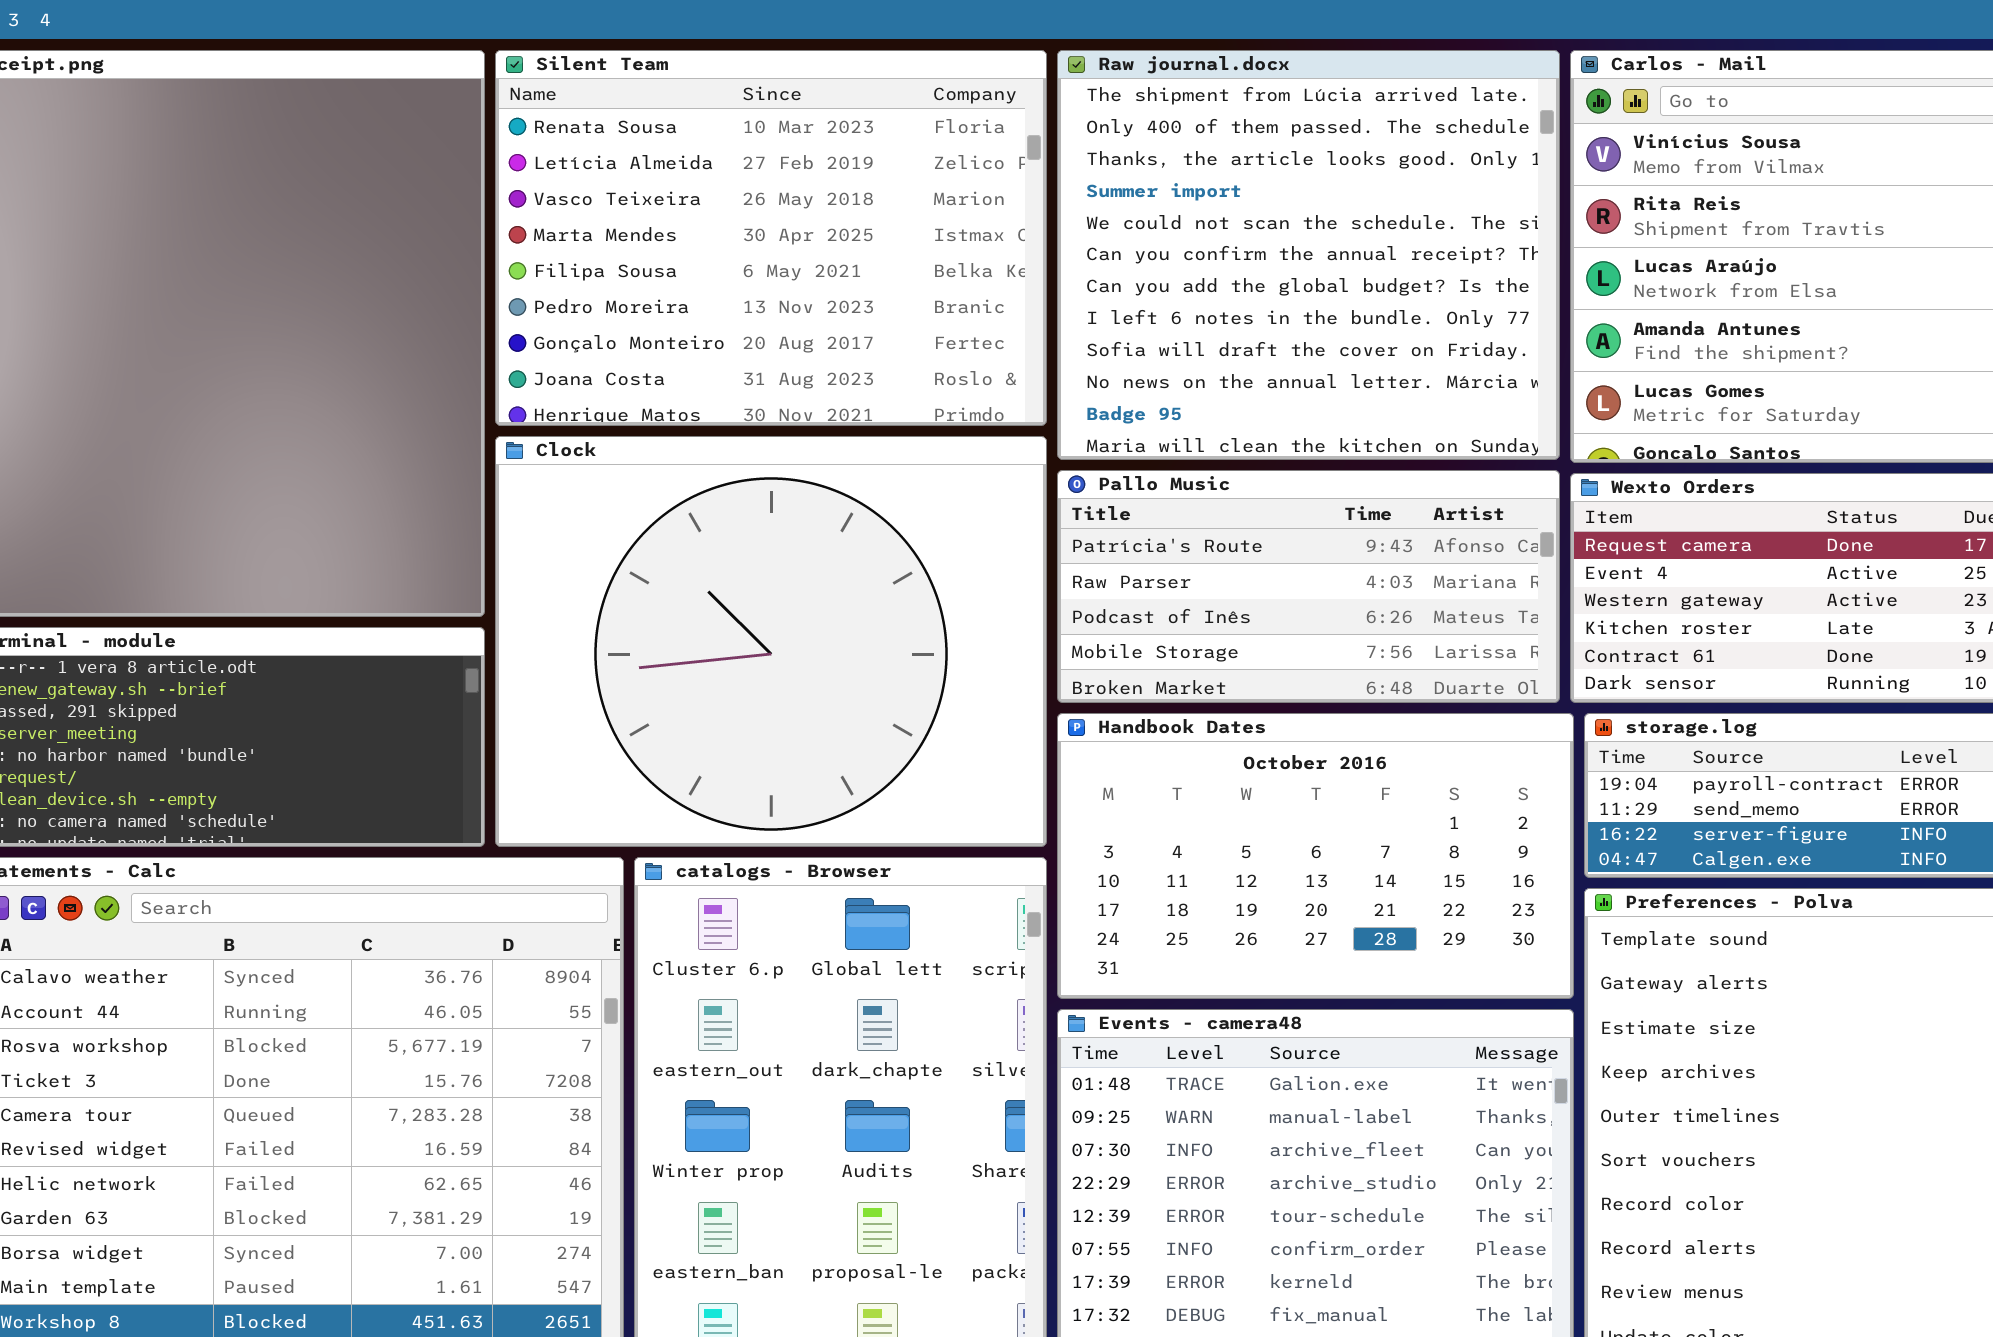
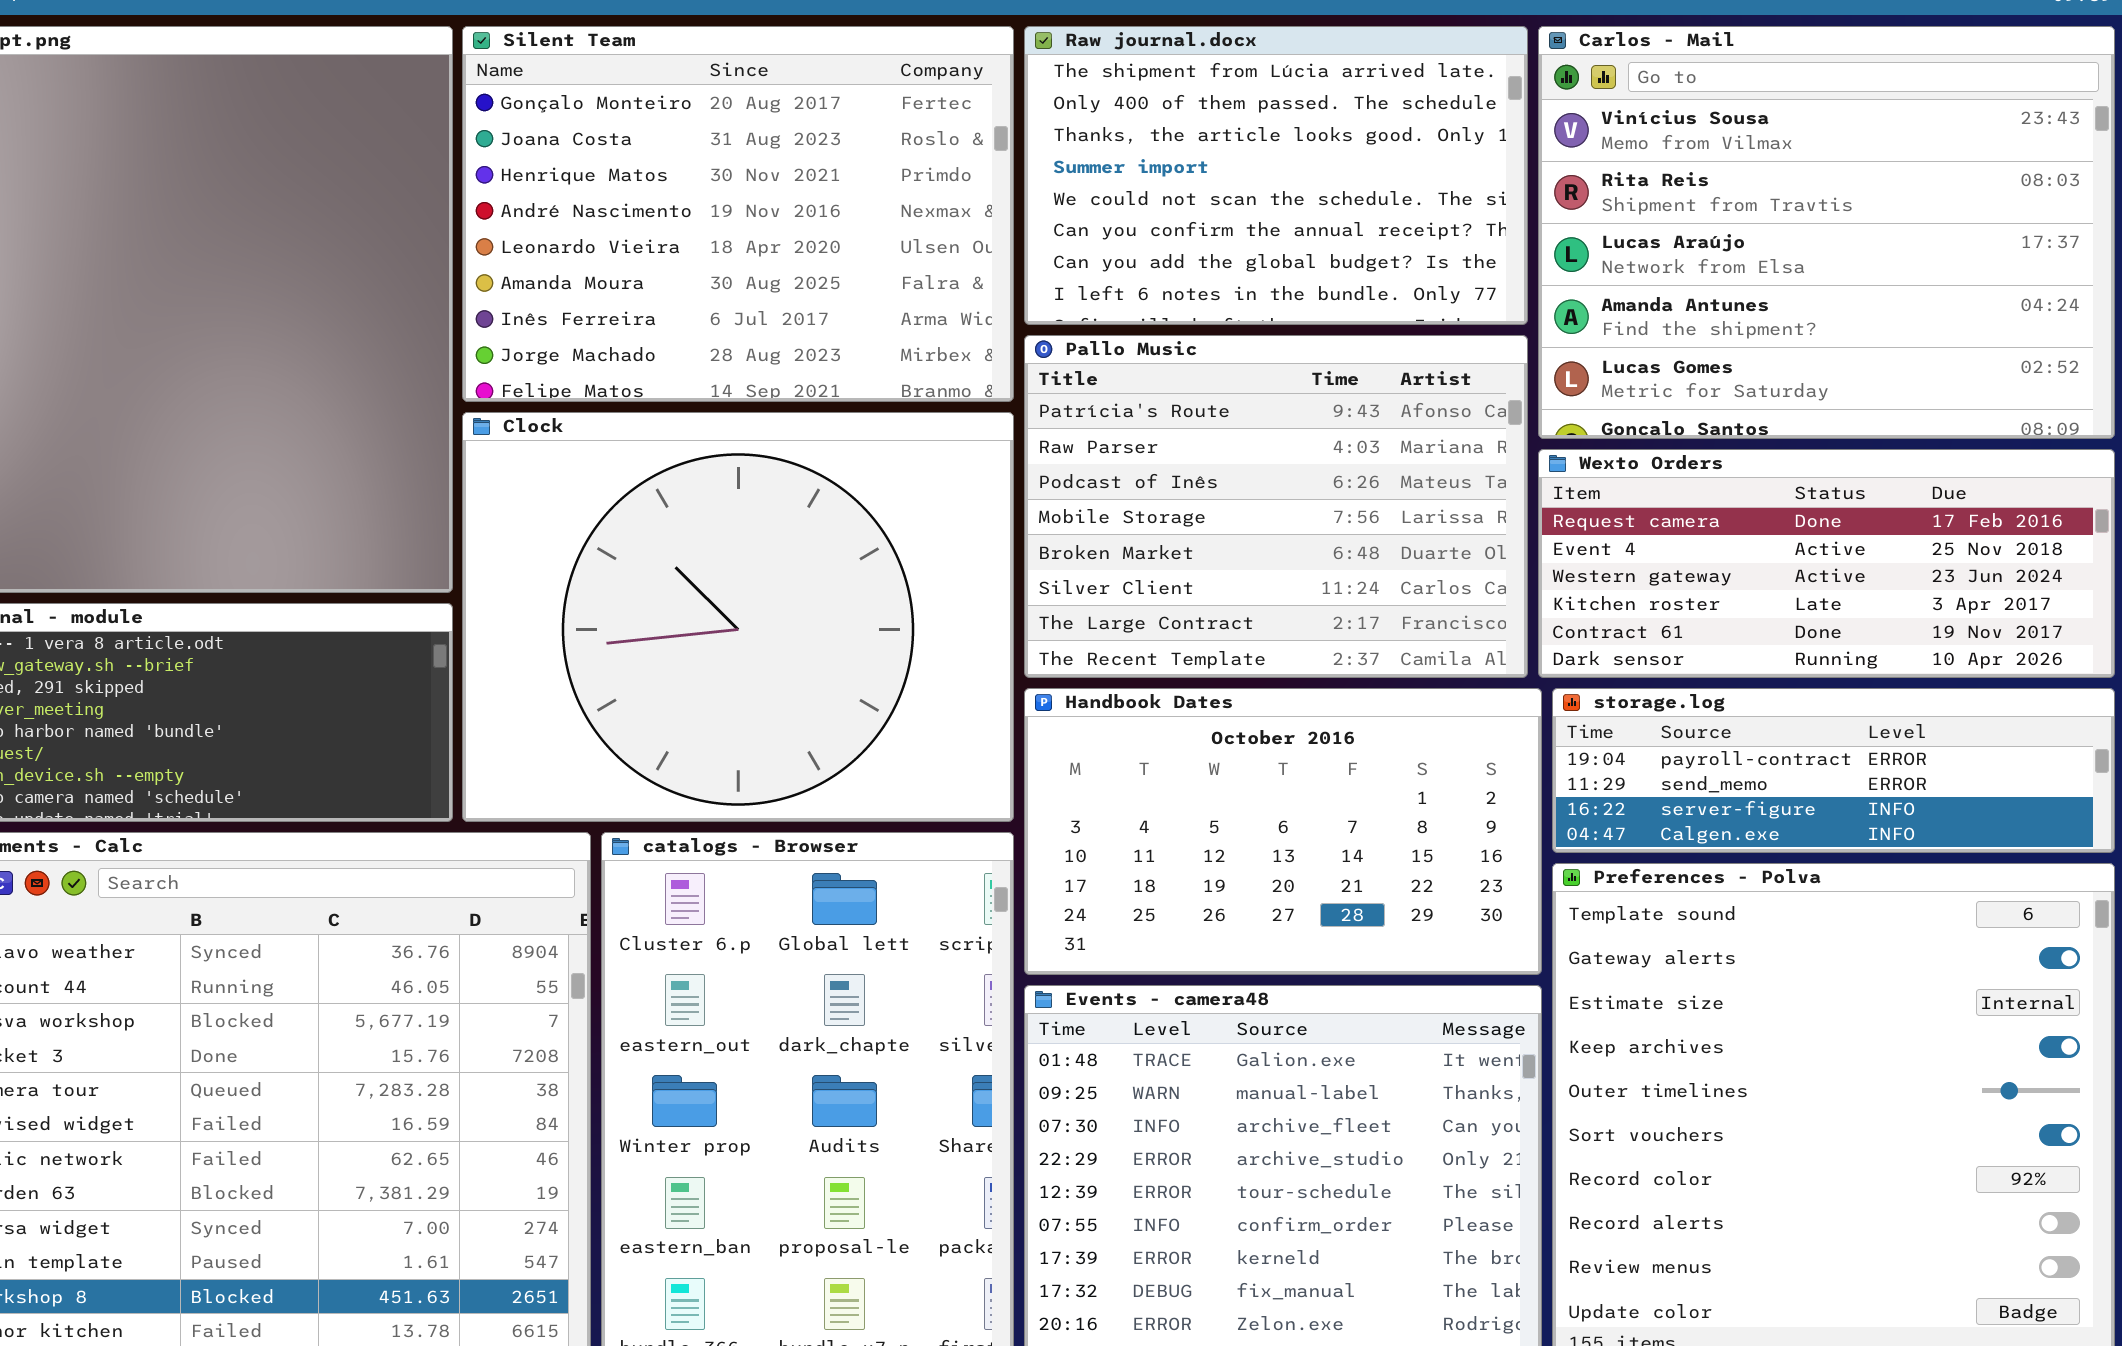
Silent Team: [495,50,1047,426] -> [462,26,1014,402], scrolled down 6 rows
Raw journal.docx: [1057,50,1560,460] -> [1024,26,1528,325], resized
Pallo Music: [1057,470,1560,703] -> [1024,335,1528,678], resized

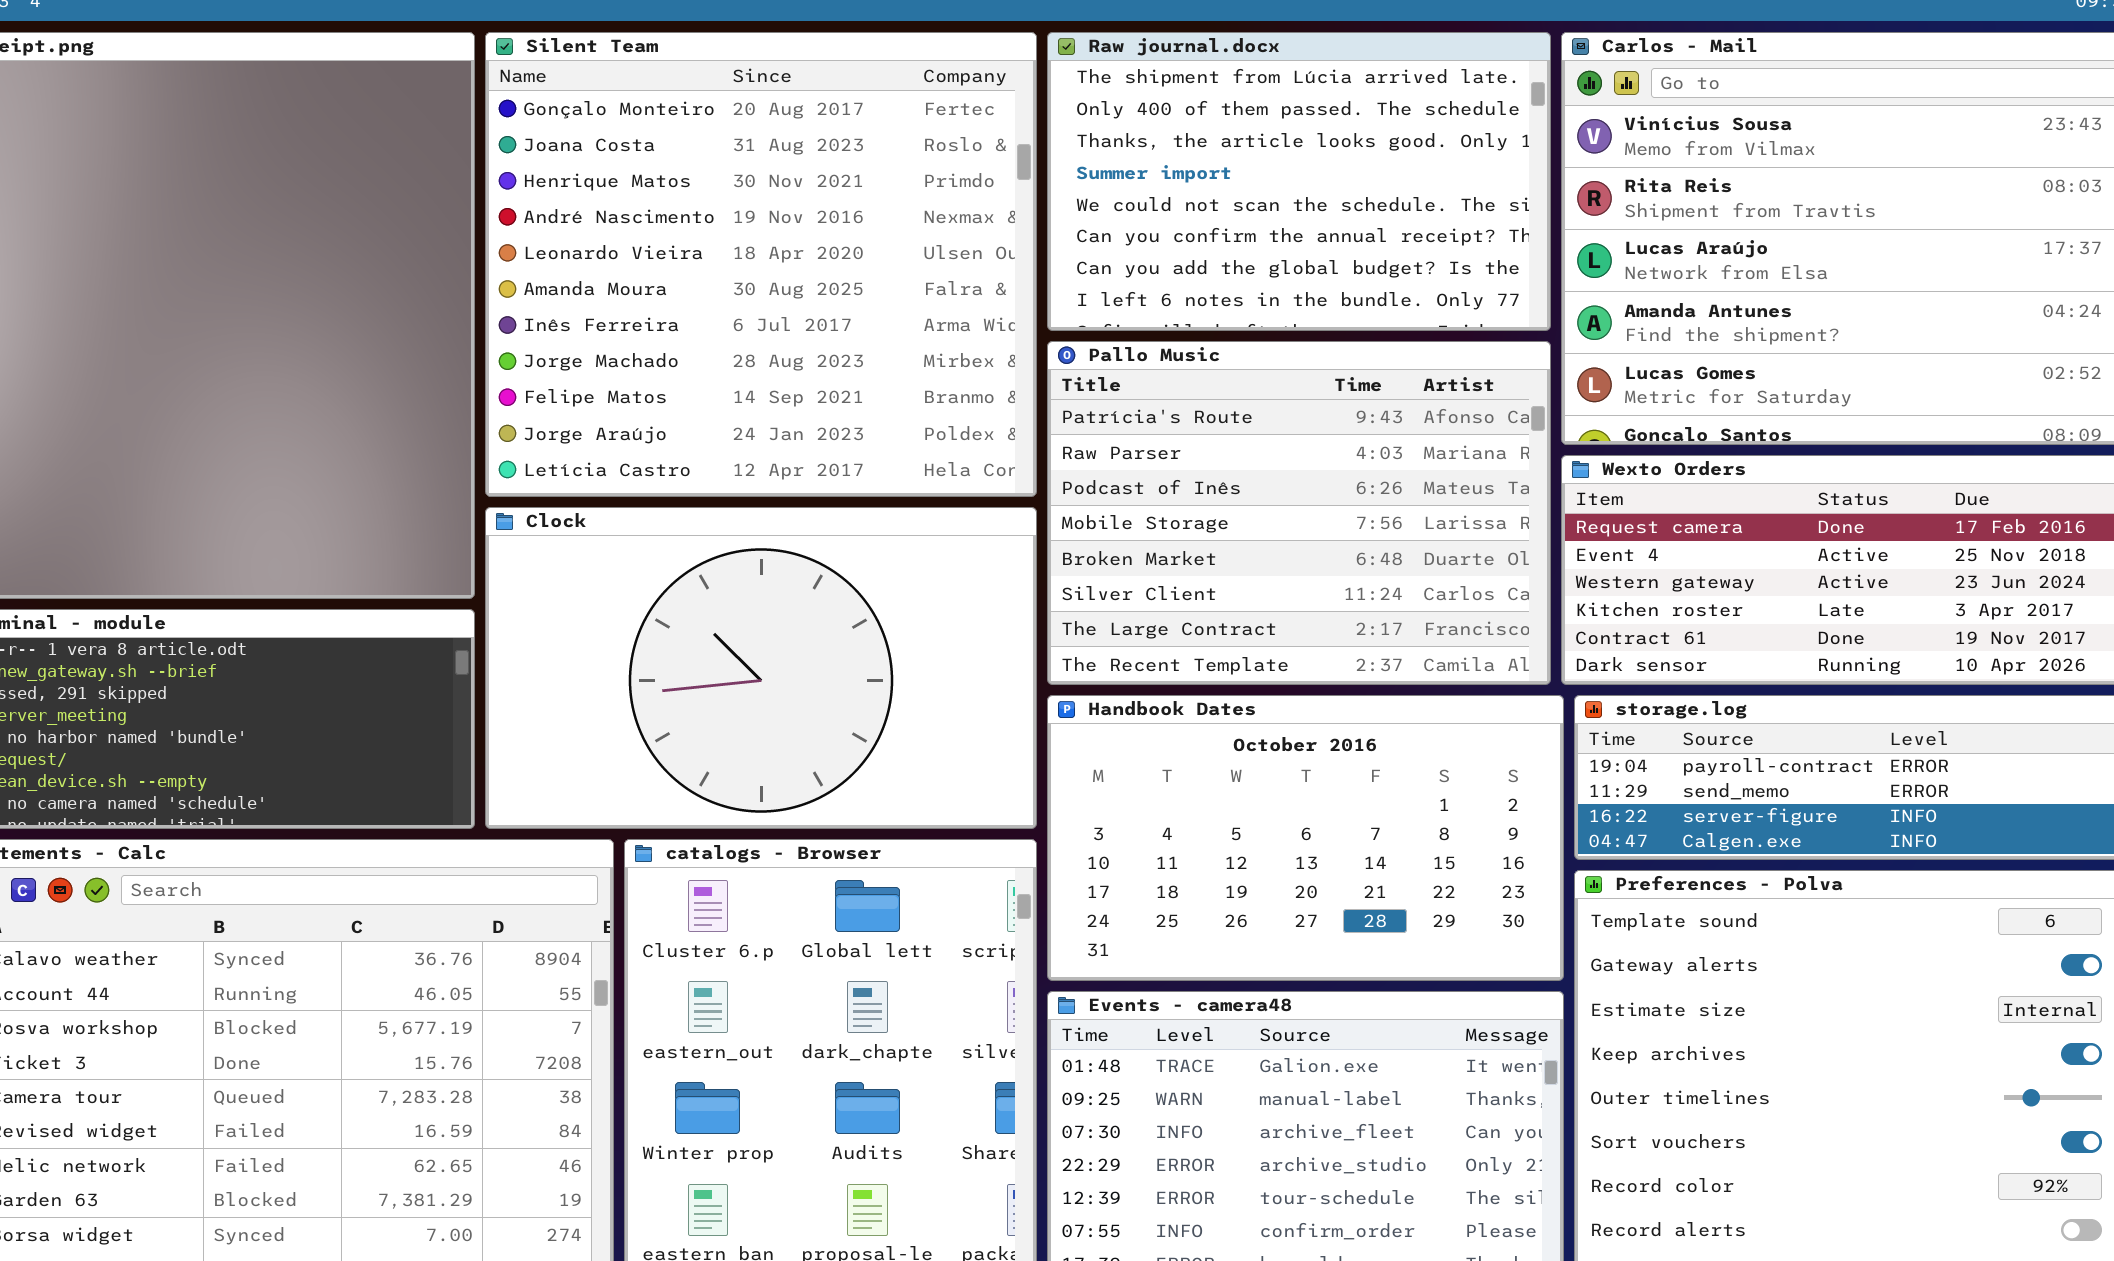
Silent Team: [462,26,1014,402] -> [485,32,1037,497], resized
Clock: [462,412,1014,822] -> [485,507,1037,829], resized

